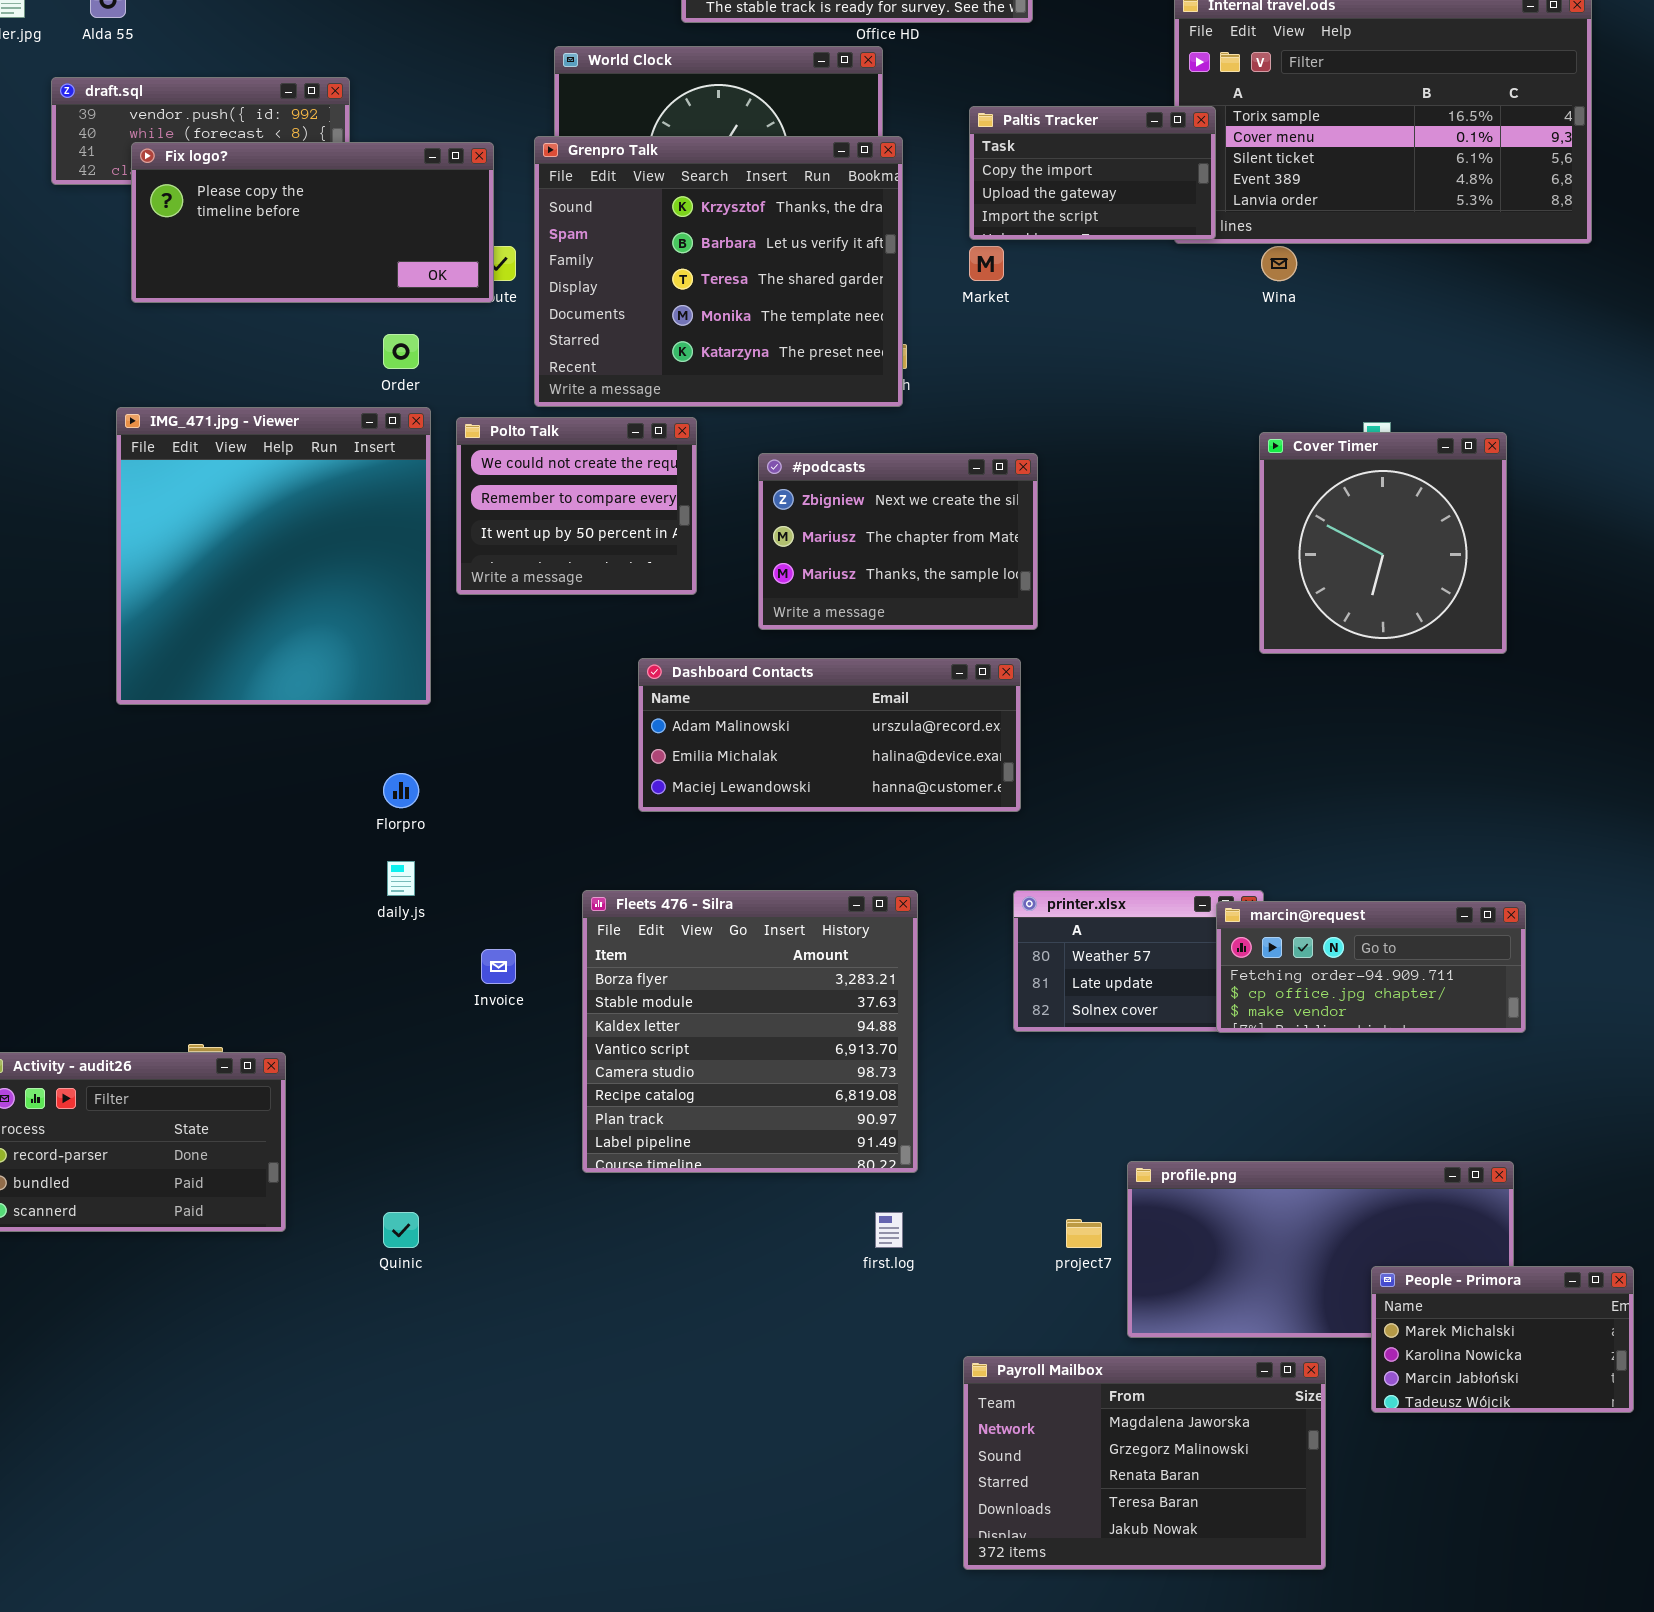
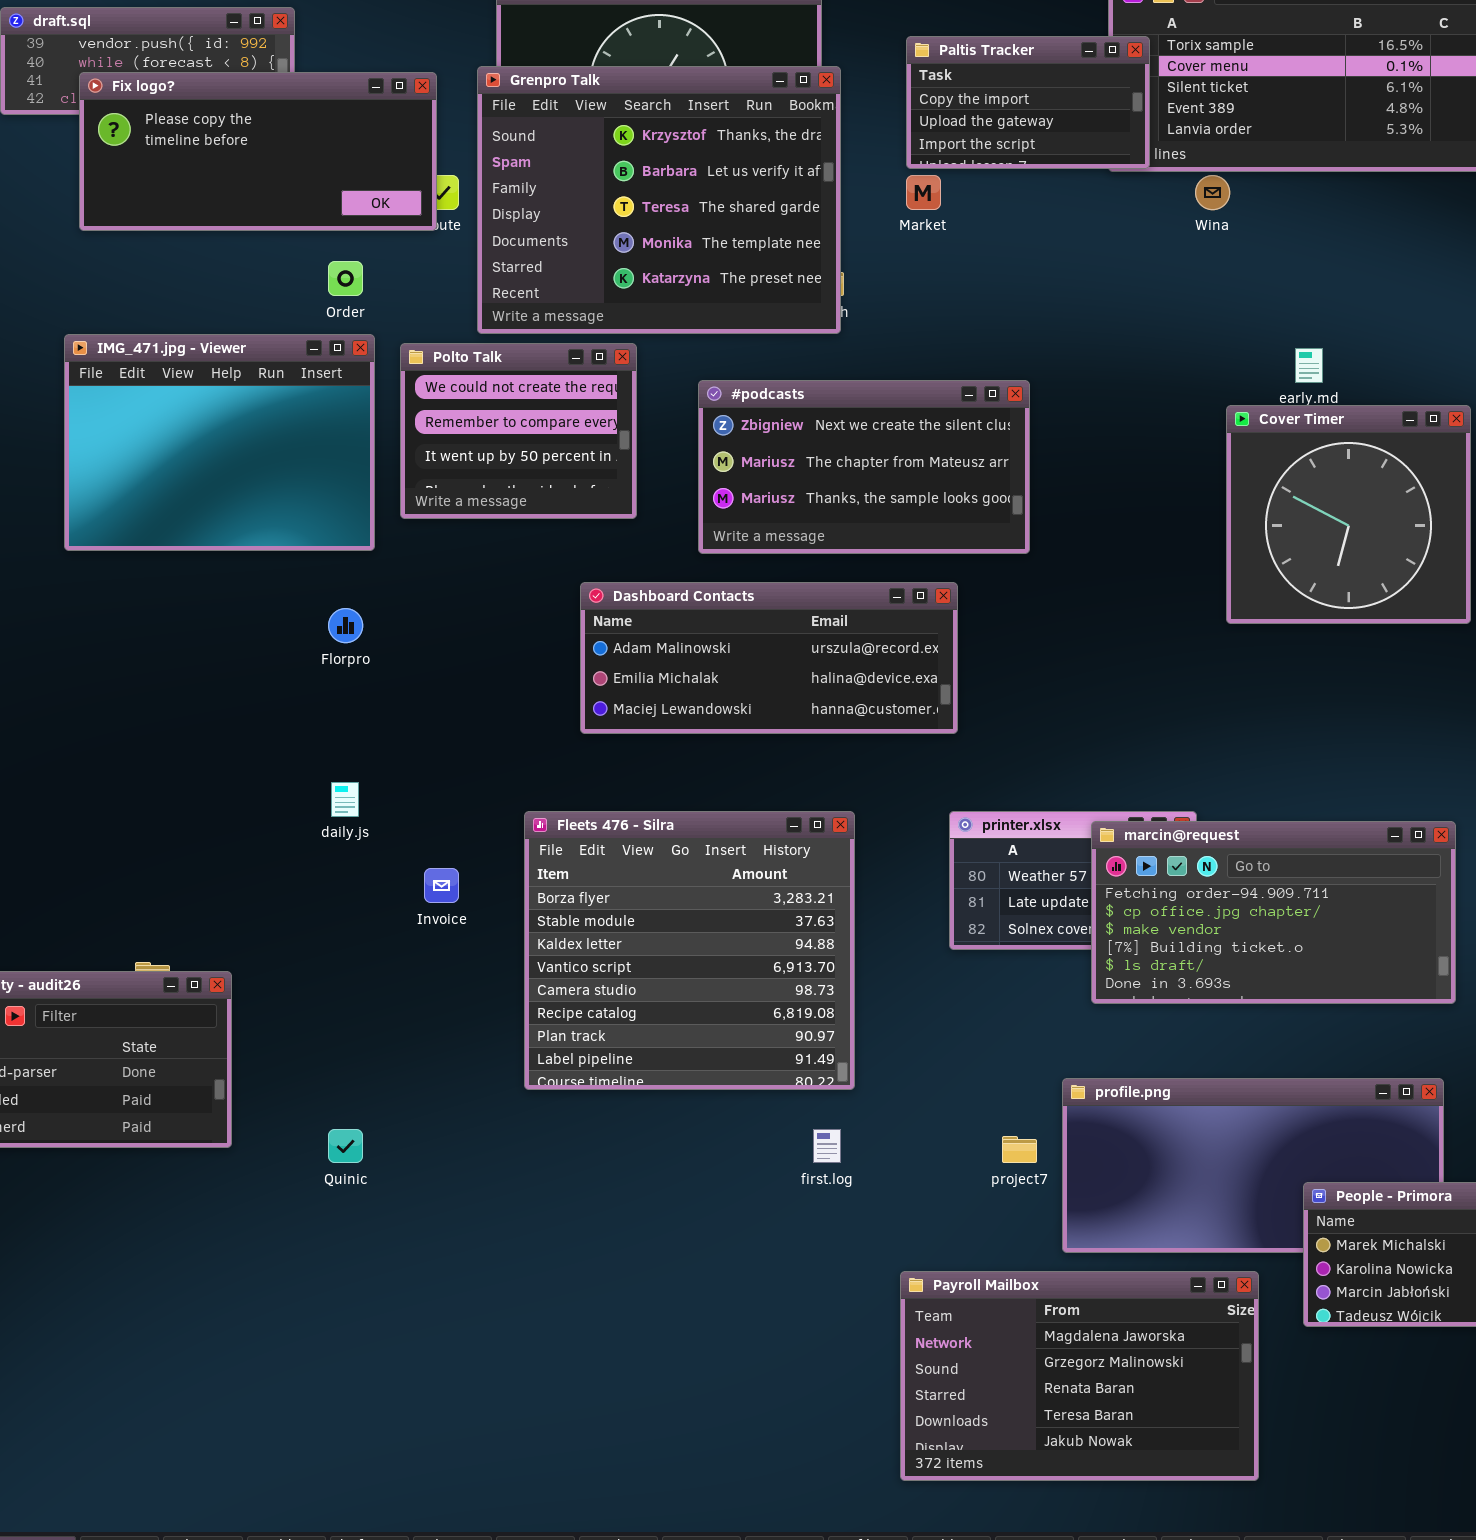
IMG_471.jpg - Viewer: [116,407,431,705] -> [64,334,375,551], resized
Cover Timer: [1259,432,1507,654] -> [1226,405,1471,624], moved
#podcasts: [758,453,1038,630] -> [698,380,1030,554], resized
Florpro: [383,773,419,808] -> [328,608,363,643], moved
marcin@request: [1216,901,1526,1033] -> [1091,821,1456,1004], resized

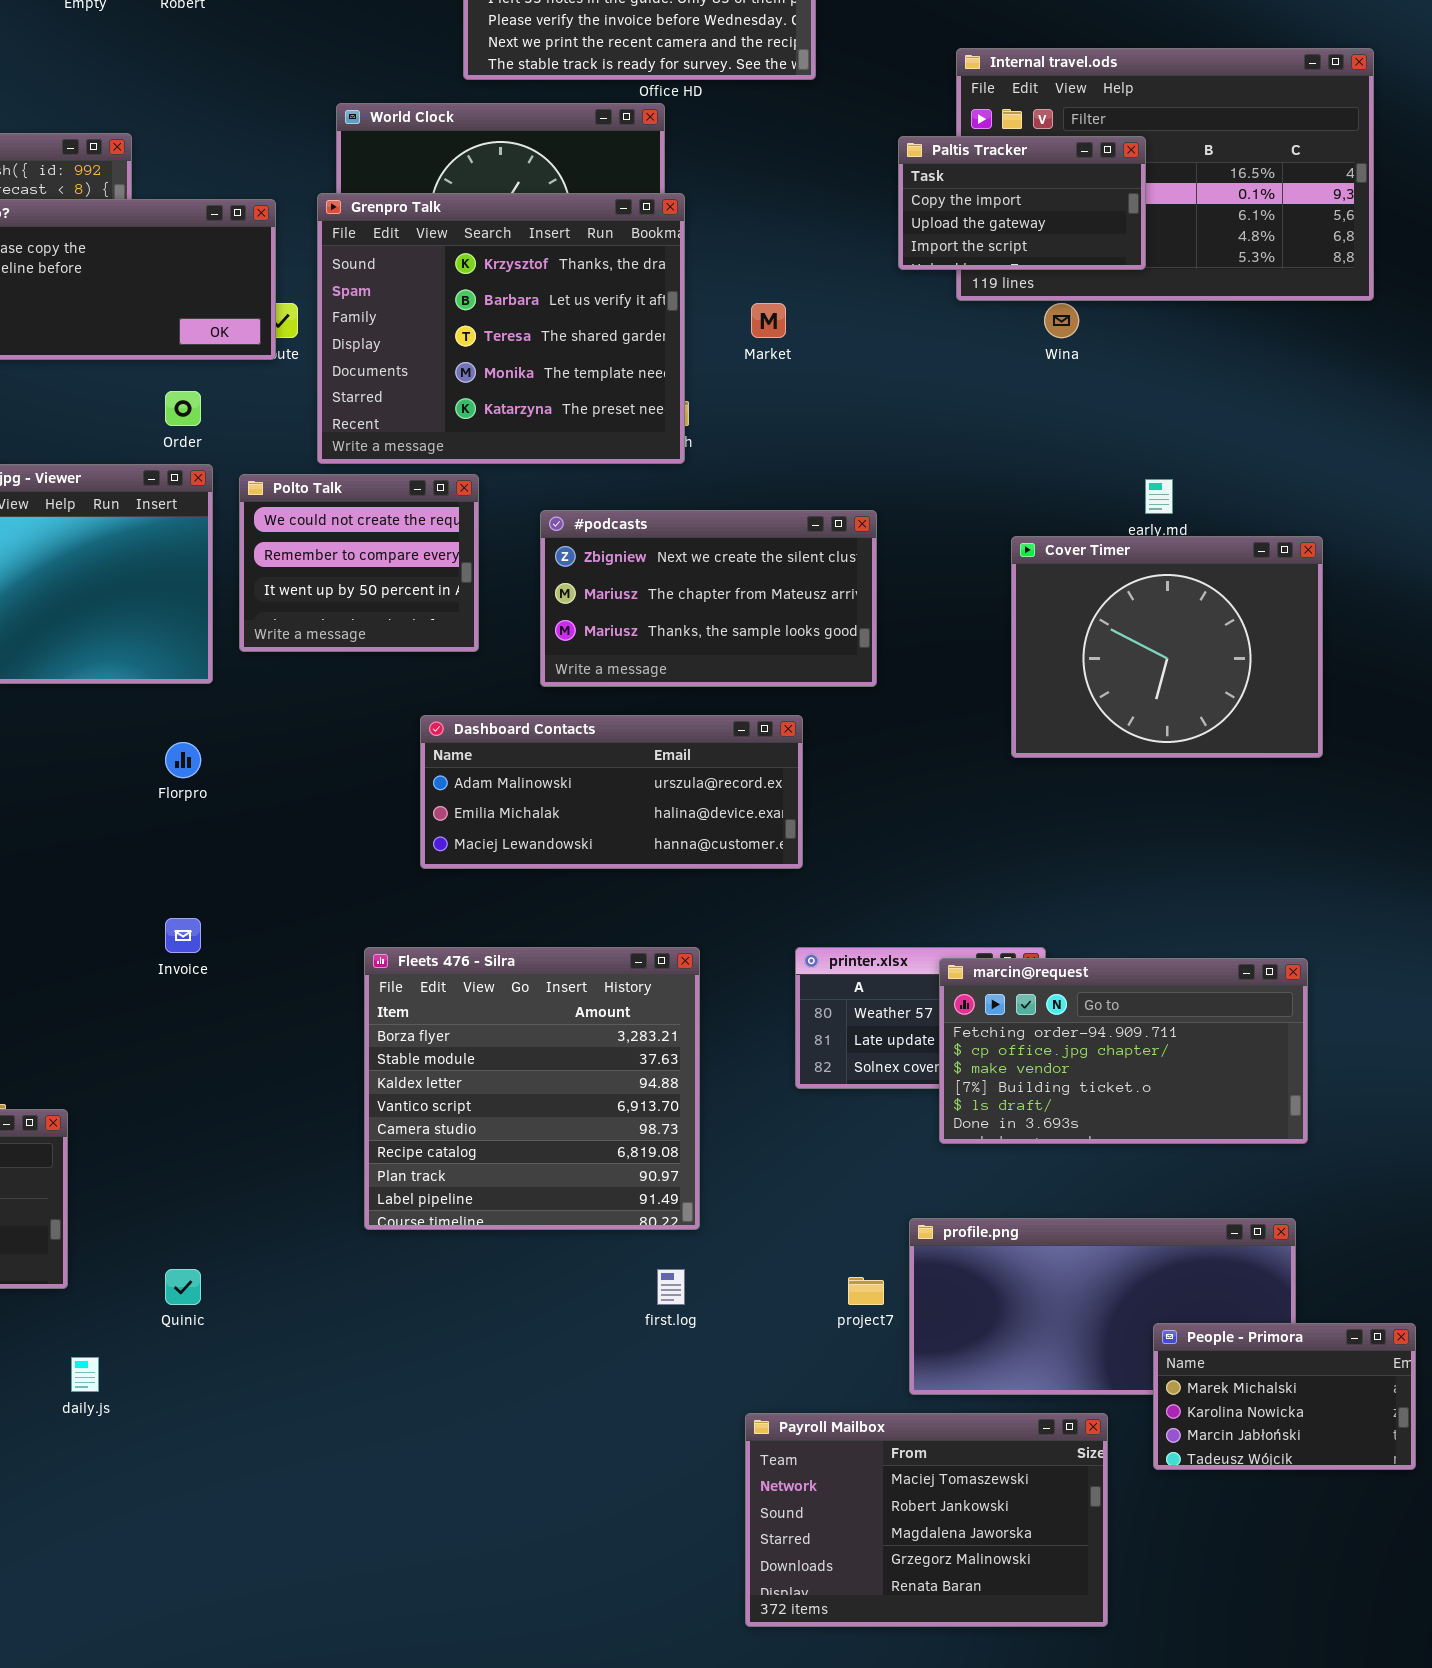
Paltis Tracker: [906,36,1150,169] -> [898,136,1146,270], moved
Cover Timer: [1226,405,1471,624] -> [1011,536,1323,758], resized
daily.js: [331,782,359,817] -> [71,1357,99,1392], moved
Invoice: [424,868,459,903] -> [165,918,201,953], moved
Payroll Mailbox: [900,1271,1259,1481] -> [745,1413,1108,1627], scrolled up 2 rows

